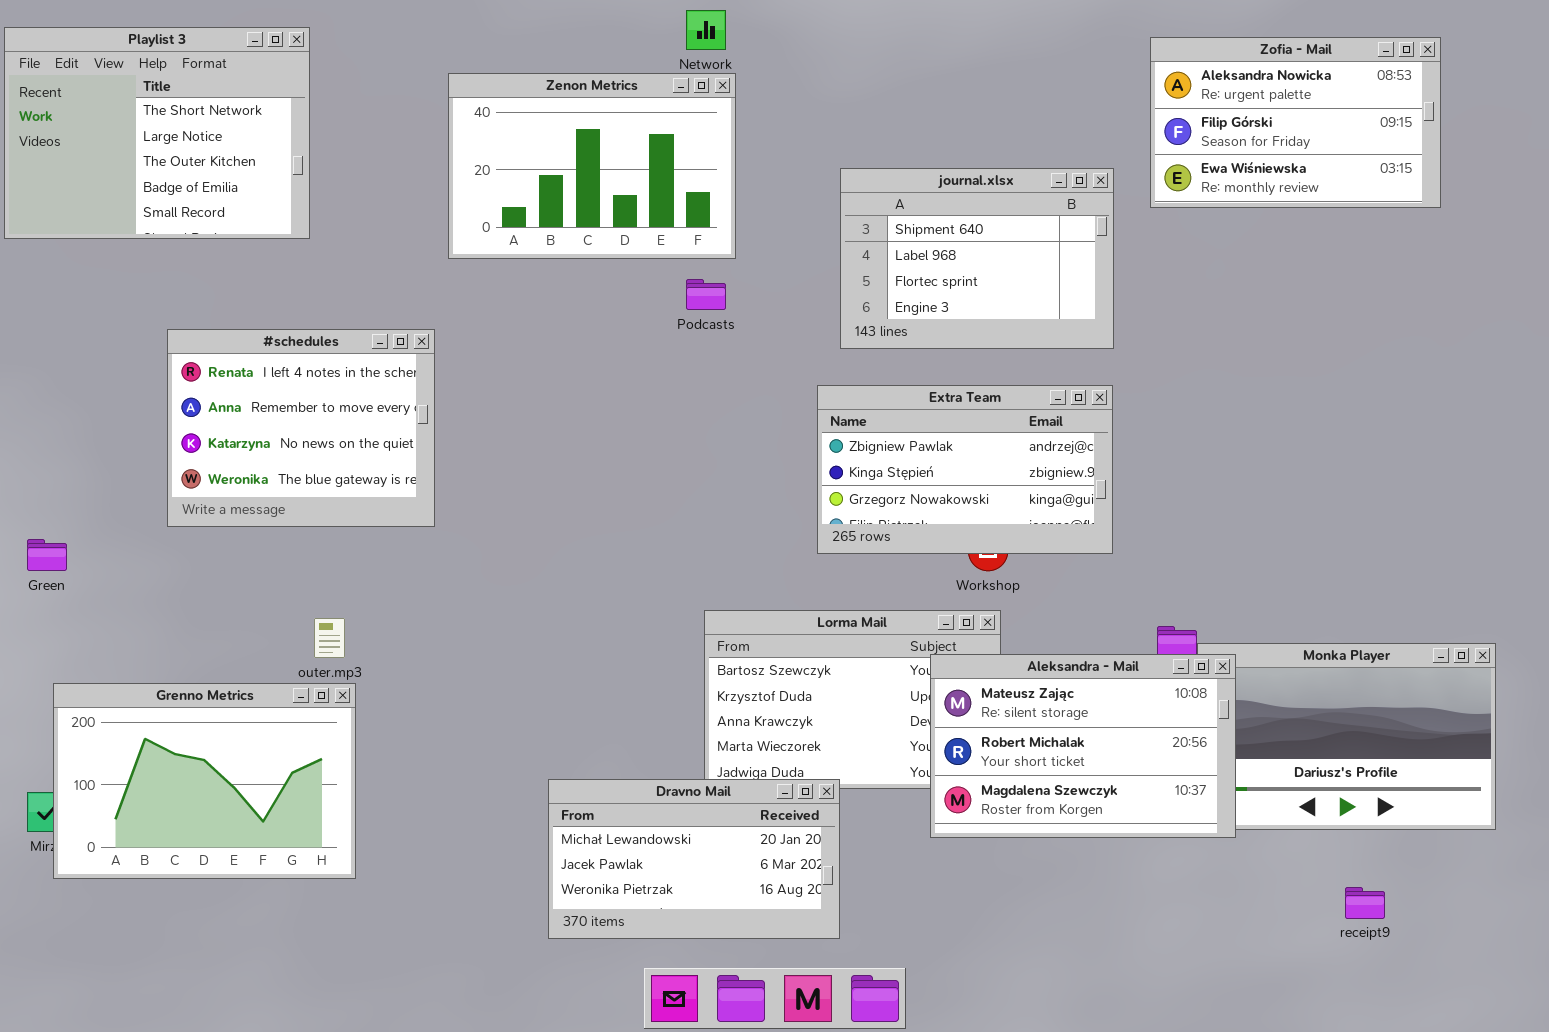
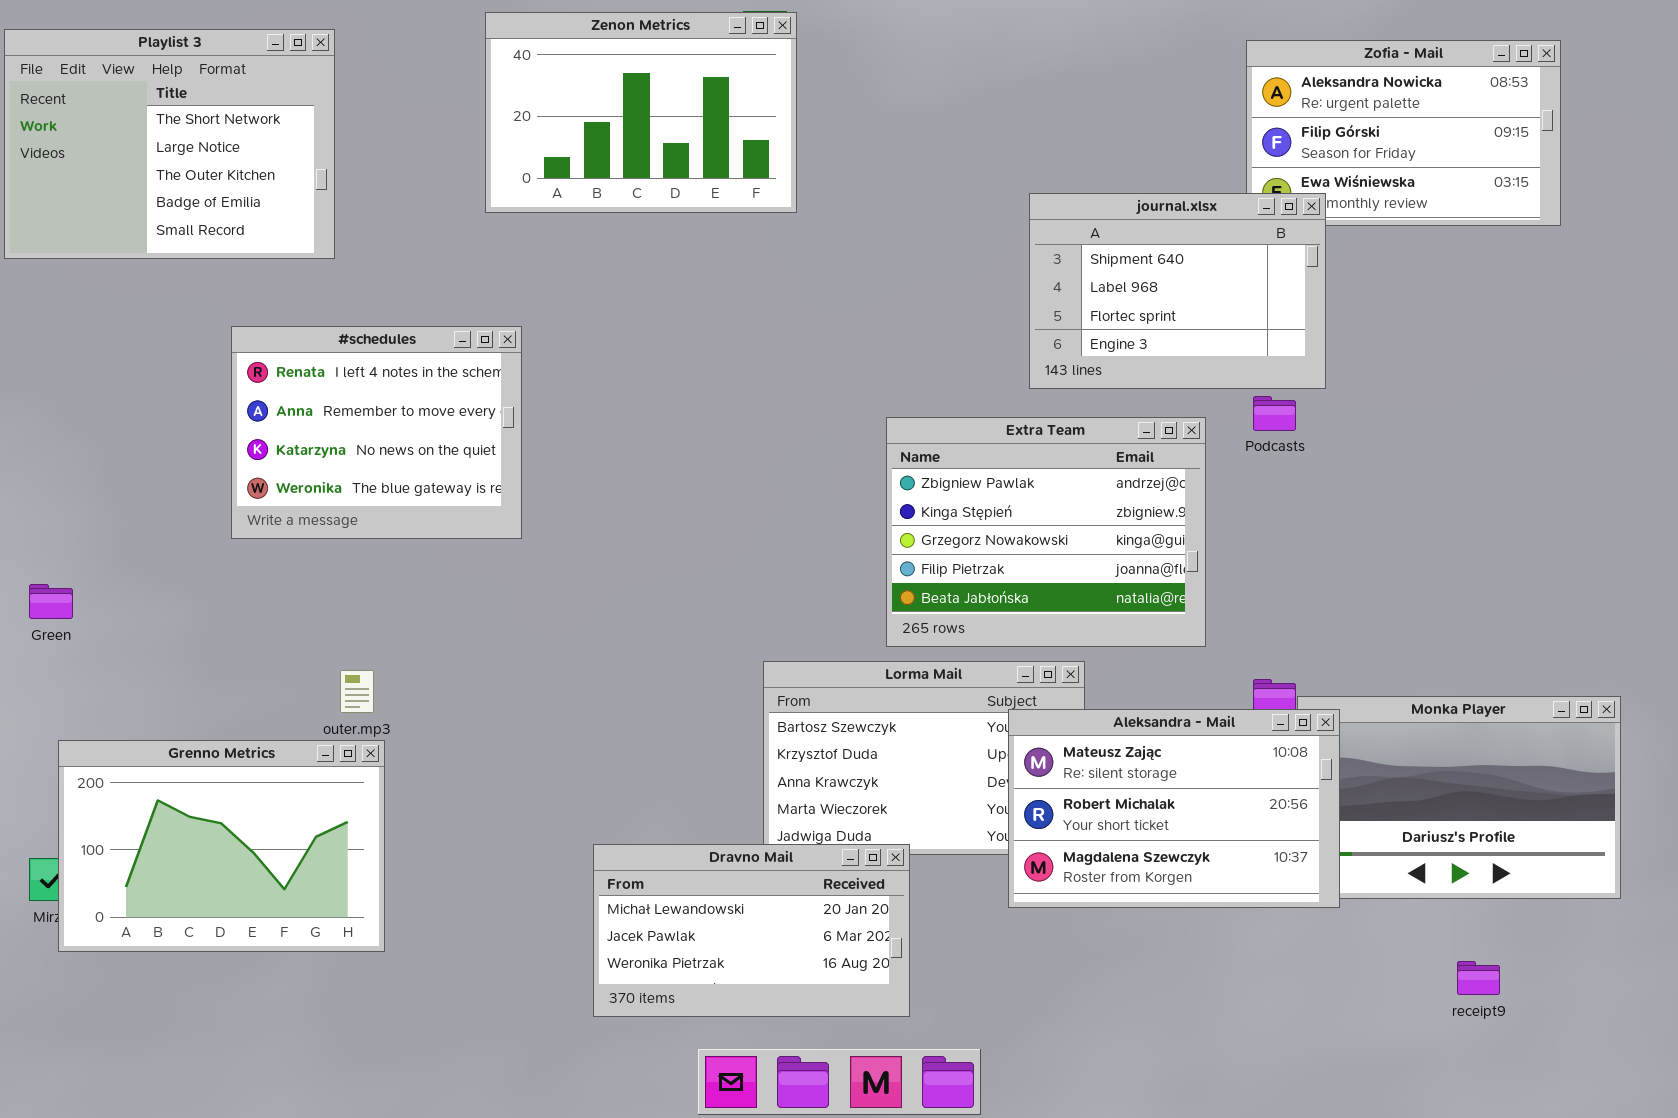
Zenon Metrics: [448,73,736,259] -> [485,12,797,213], moved
journal.xlsx: [840,168,1114,349] -> [1029,193,1326,389], moved
Podcasts: [686,279,726,310] -> [1253,396,1296,431], moved
#schedules: [167,329,435,527] -> [231,326,522,539], moved
Extra Team: [817,385,1113,554] -> [886,417,1206,647], resized

